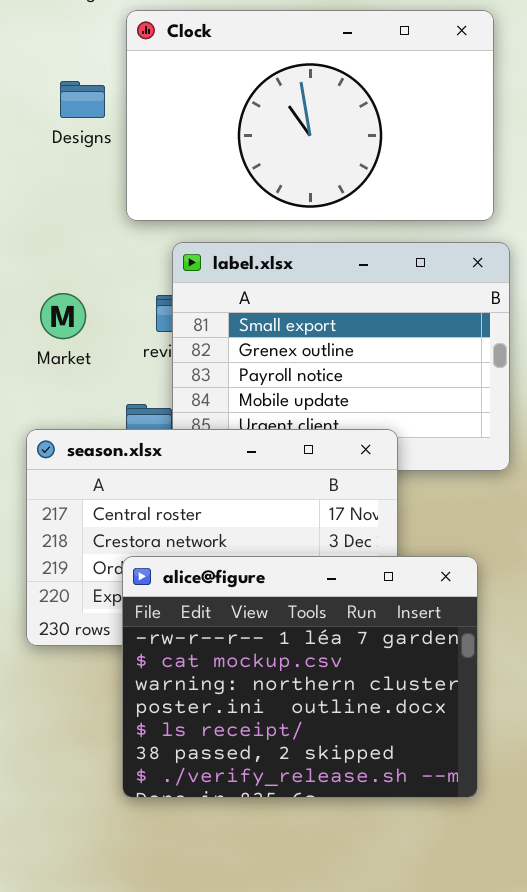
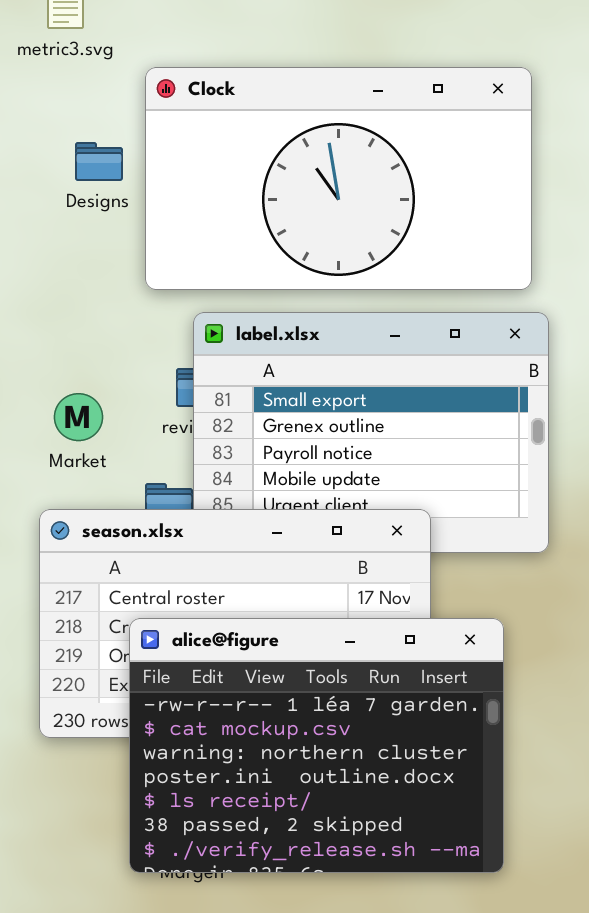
Market: [40,293,86,339] -> [54,393,103,441], moved
alice@figure: [122,556,478,798] -> [129,618,504,873], moved

